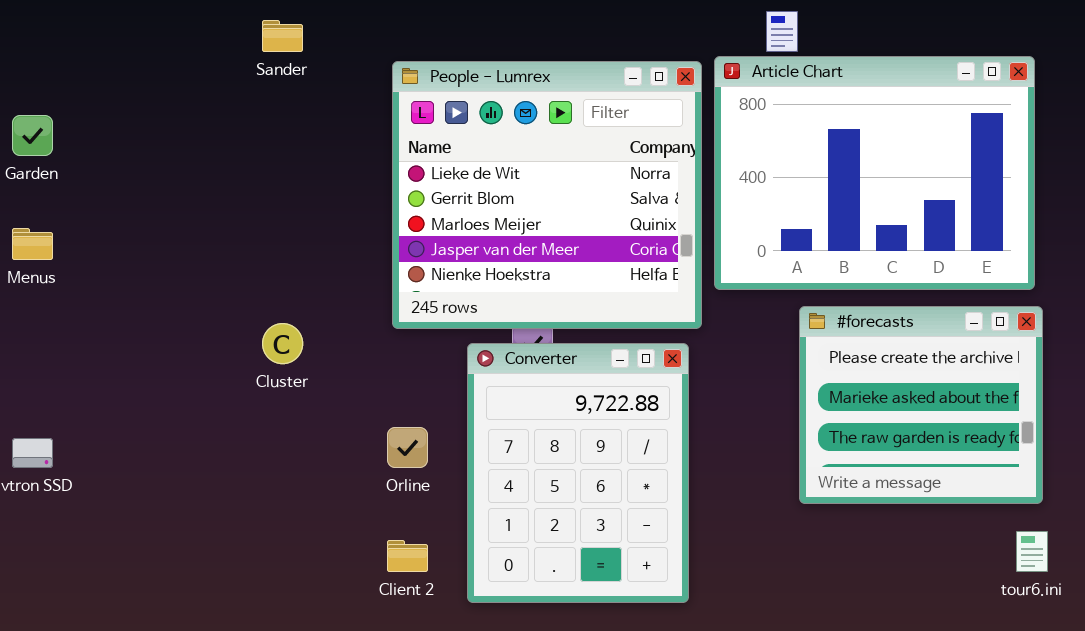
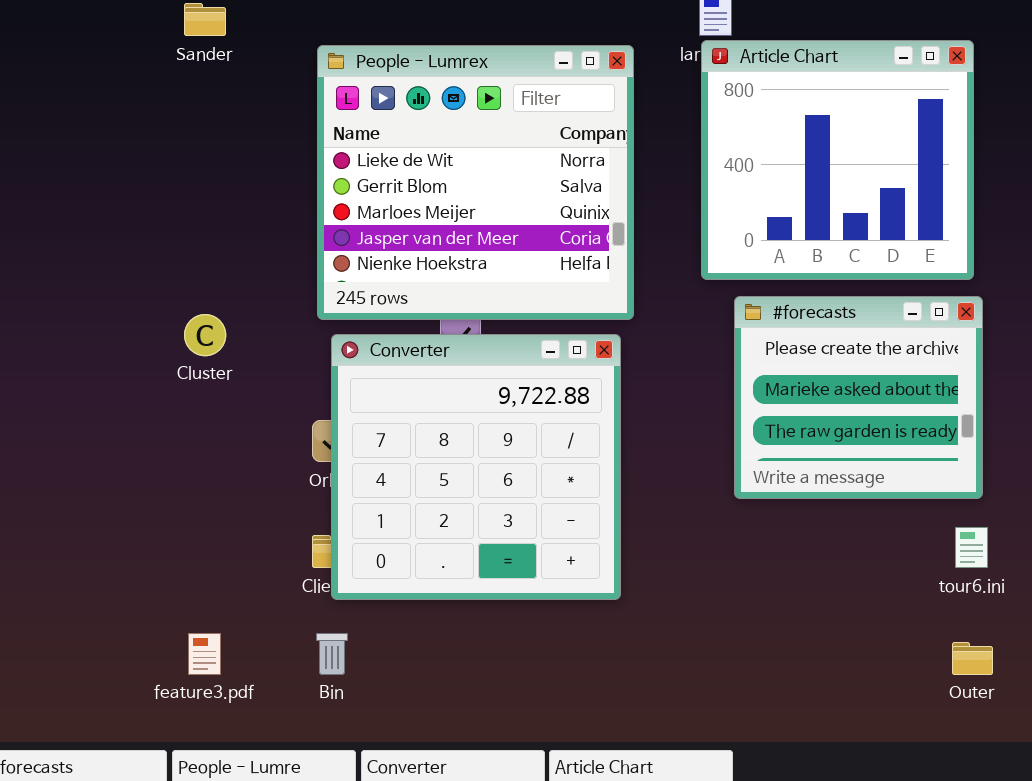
Article Chart: [714,56,1035,290] -> [701,40,974,280], resized
Converter: [467,343,689,603] -> [331,334,621,600], resized

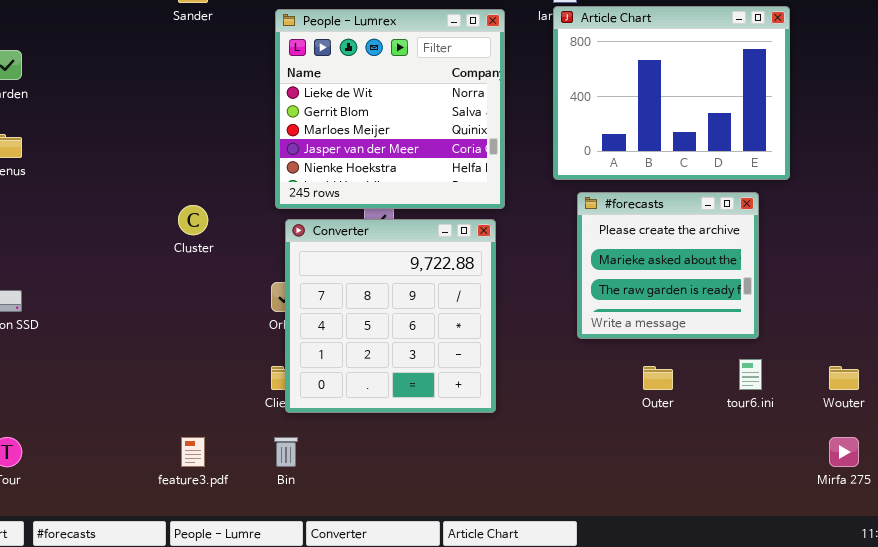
Article Chart: [701,40,974,280] -> [553,6,790,180], resized
Outer: [952,642,993,675] -> [643,366,673,390], moved

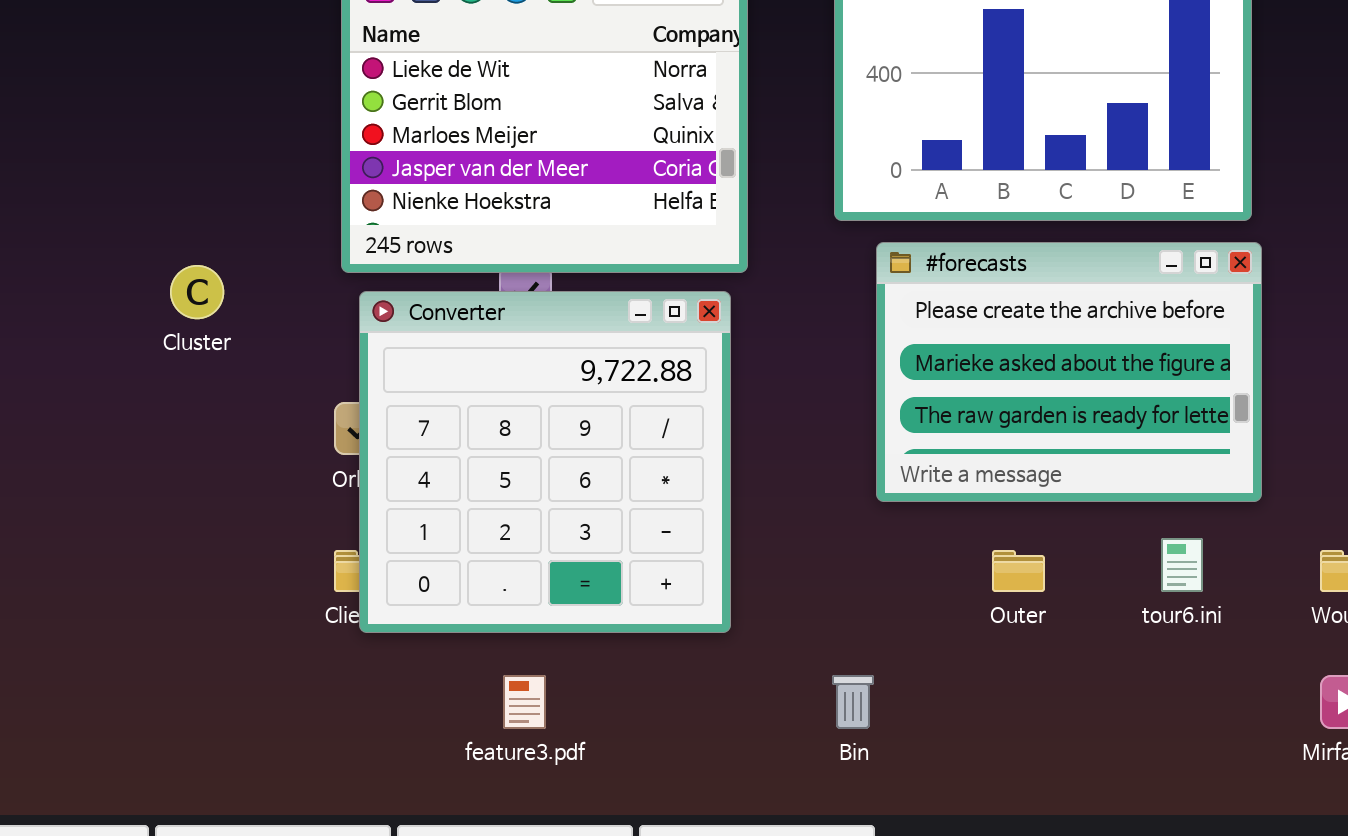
#forecasts: [577,192,759,339] -> [876,242,1262,502], resized
feature3.pdf: [181,437,205,467] -> [503,675,546,729], moved
Bin: [274,437,298,467] -> [832,675,874,729], moved

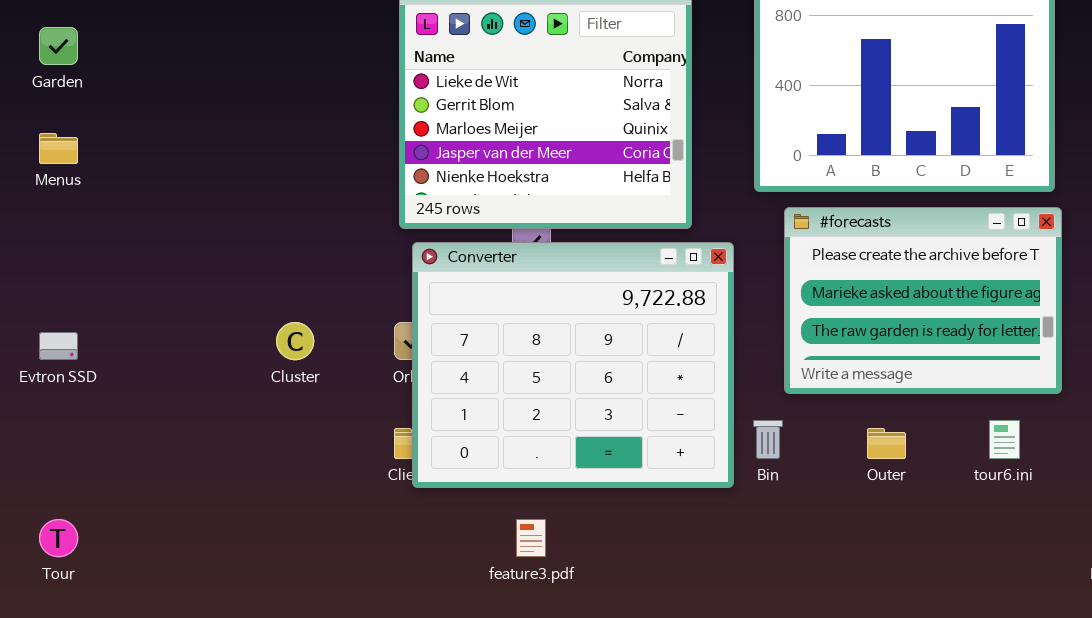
Cluster: [170,265,224,319] -> [276,322,314,360], moved
Converter: [359,291,731,633] -> [412,242,734,488], resized
Bin: [832,675,874,729] -> [753,420,783,459], moved

